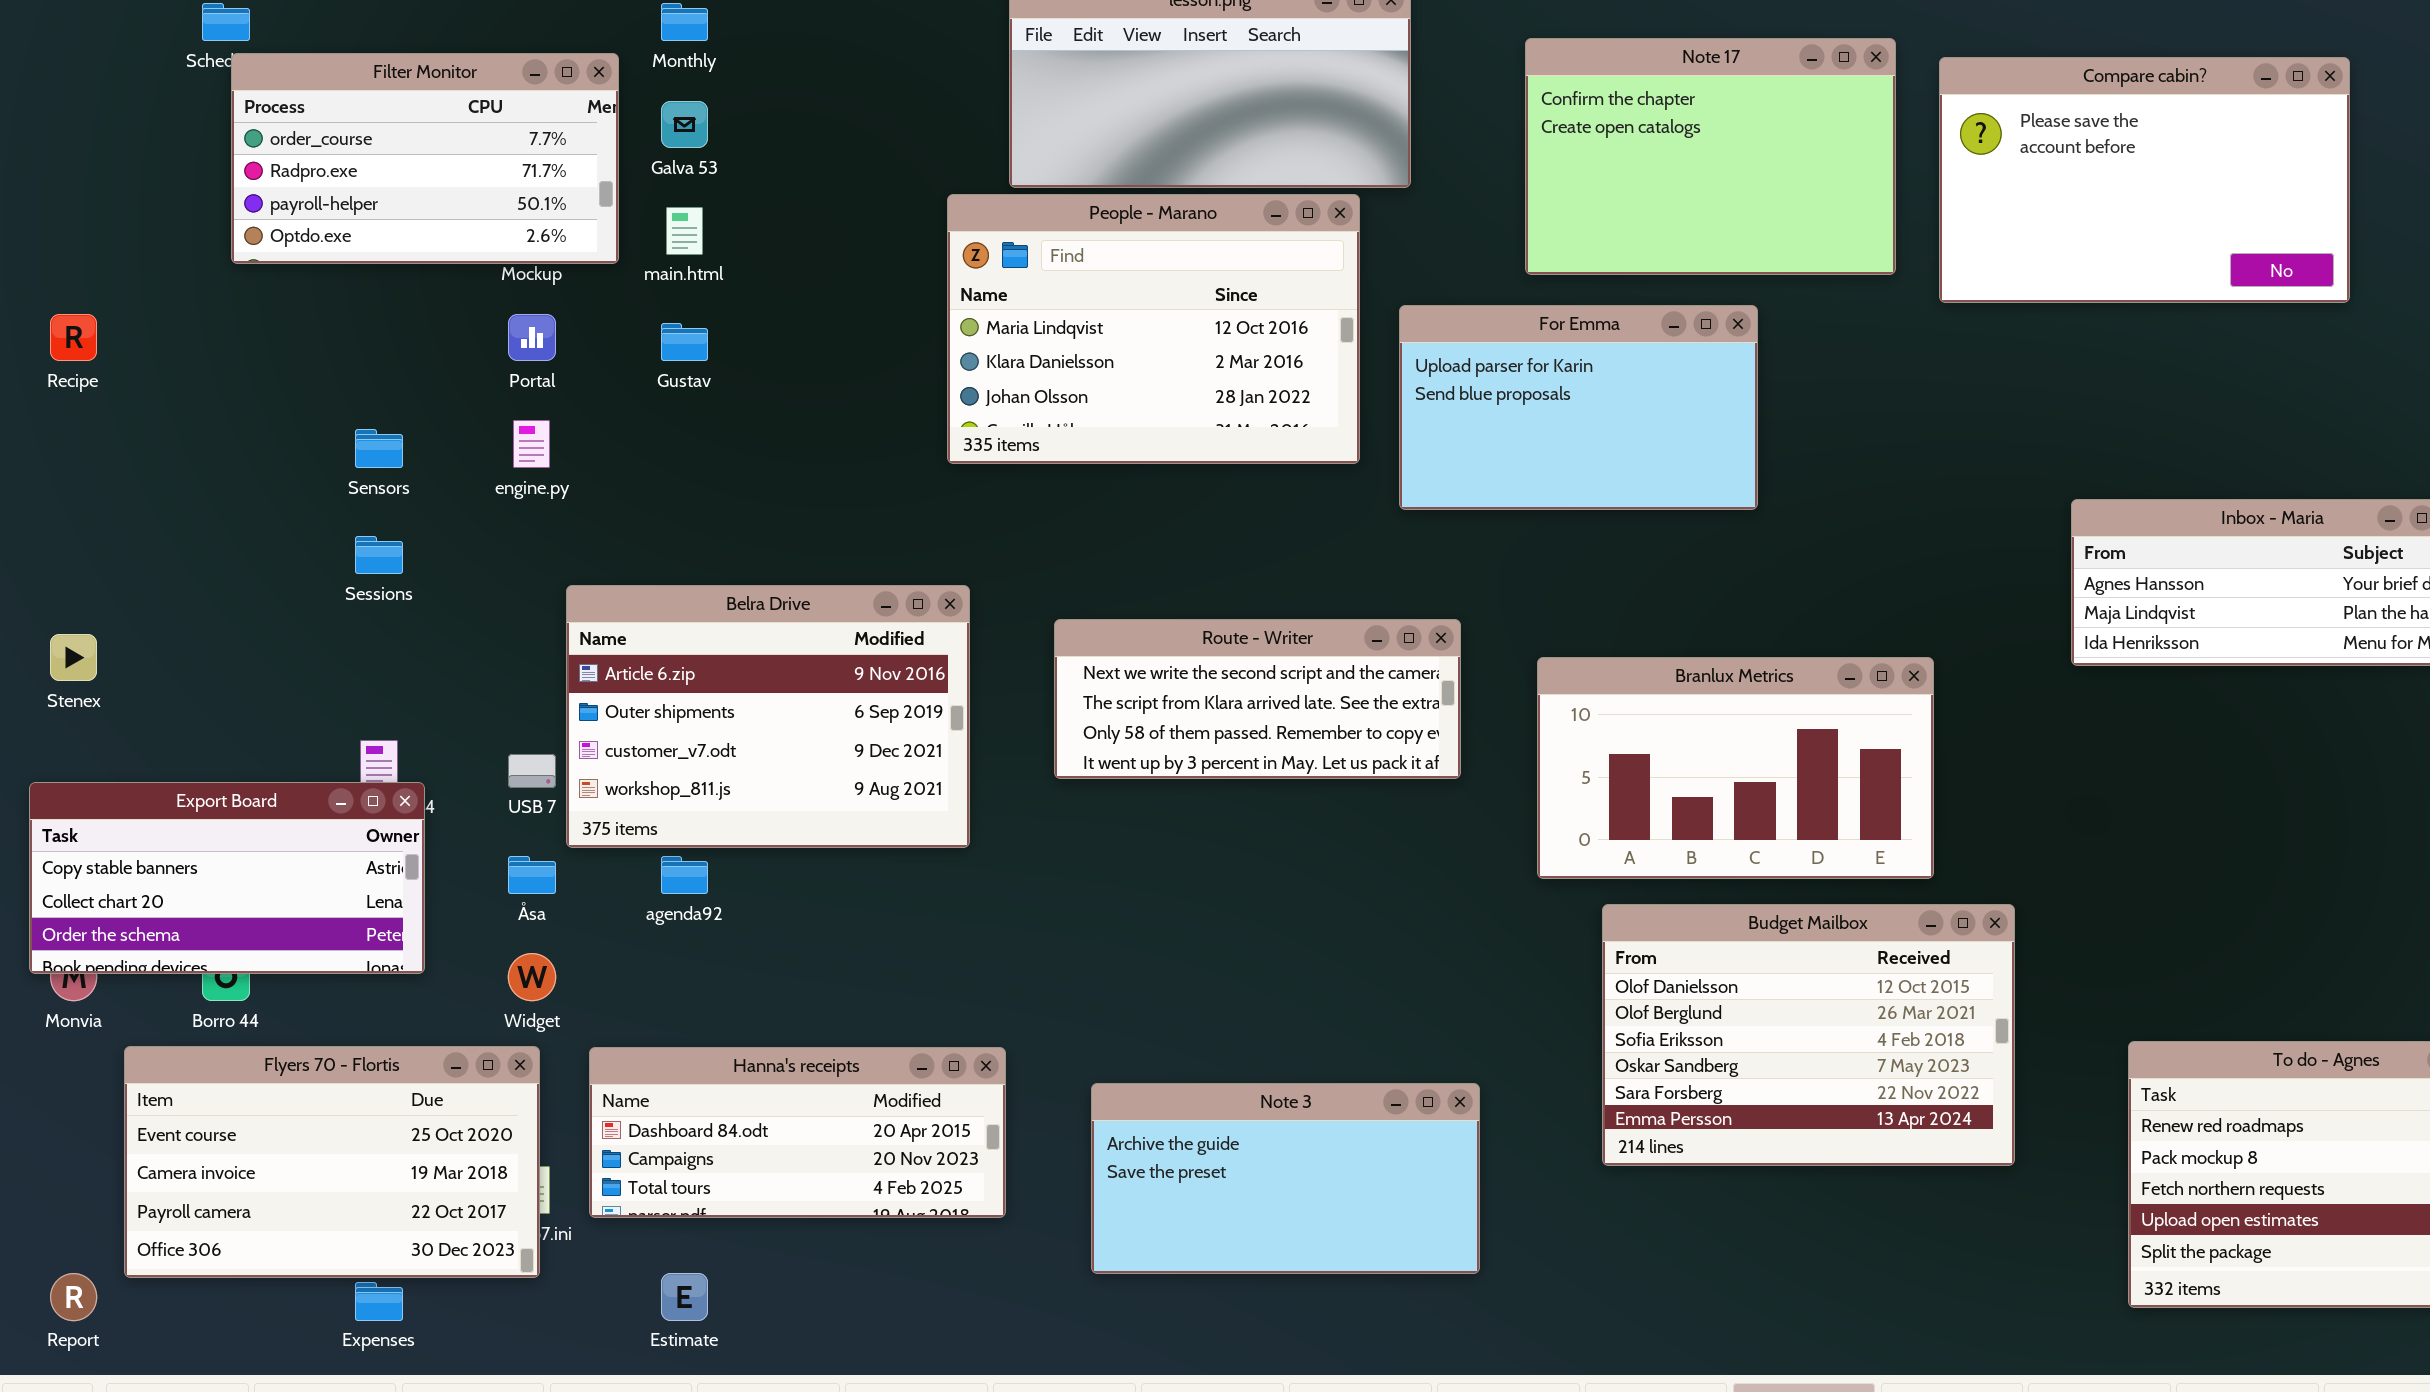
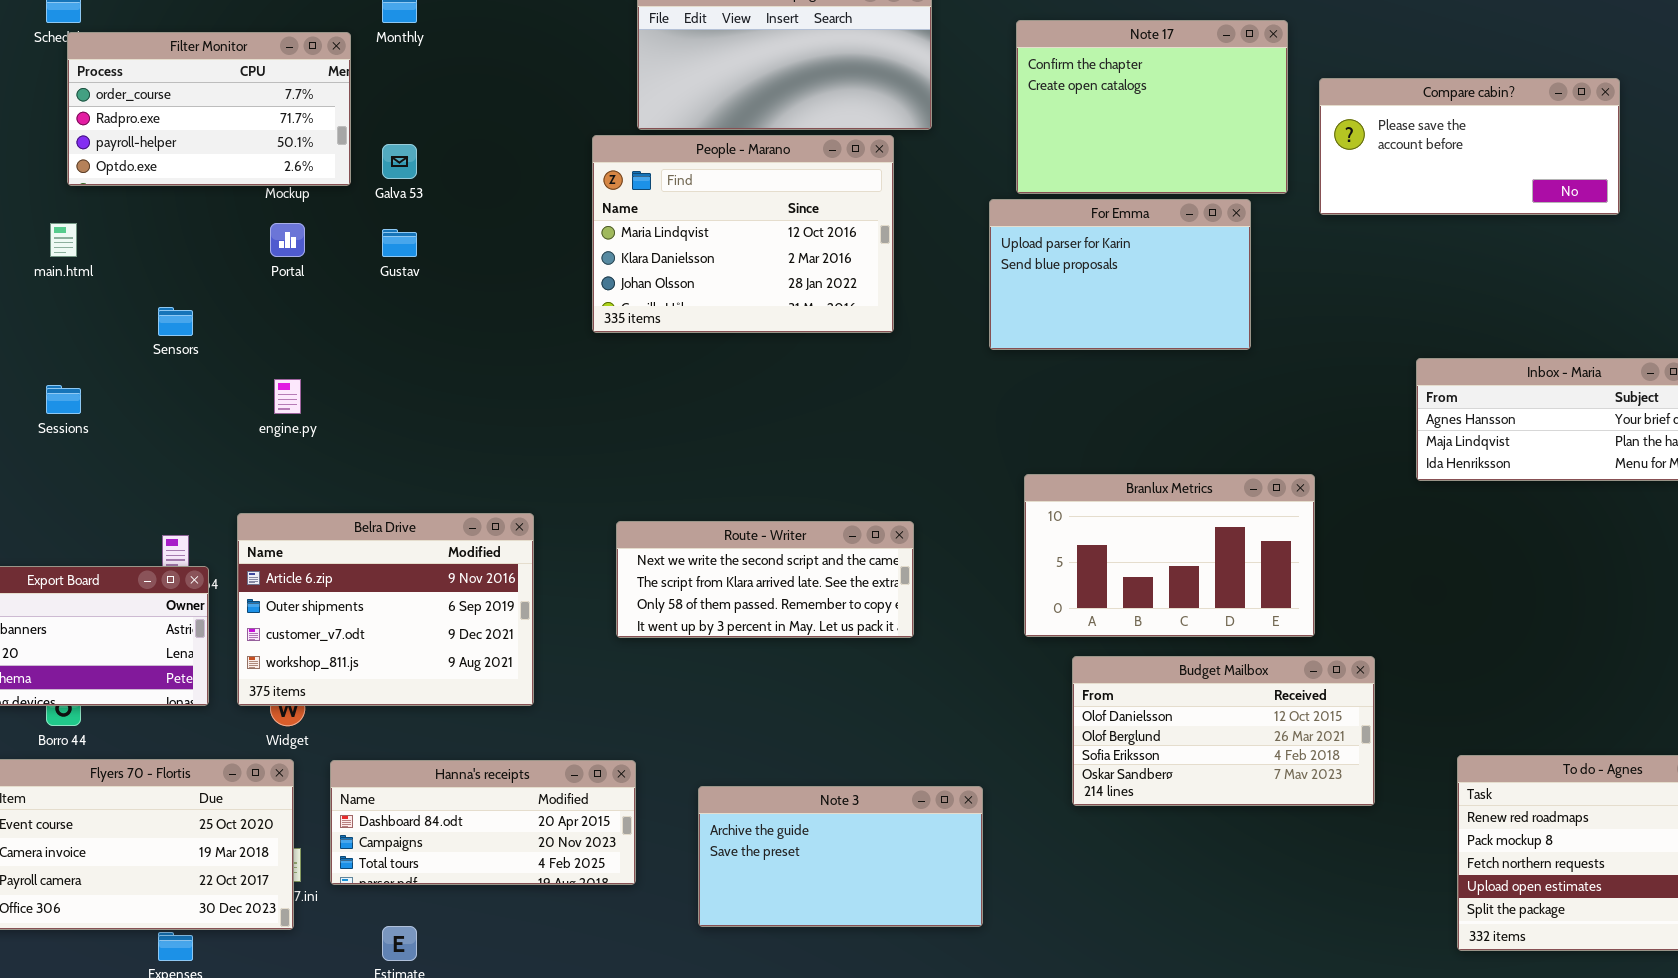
Compare cabin?: [1939,57,2350,303] -> [1319,78,1620,215], resized
Galva 53: [661,101,708,148] -> [382,144,417,179], moved
main.html: [666,207,703,255] -> [50,223,77,257], moved
For Emma: [1399,305,1758,510] -> [989,199,1251,350], moved
engine.py: [513,420,550,468] -> [274,379,301,414], moved
Sessions: [355,536,403,574] -> [46,385,81,414], moved
Belra Drive: [566,585,970,848] -> [237,513,534,706], moved
Route - Writer: [1054,619,1461,779] -> [616,521,914,638], moved
Budget Mailbox: [1602,904,2015,1166] -> [1072,656,1375,806], resized

